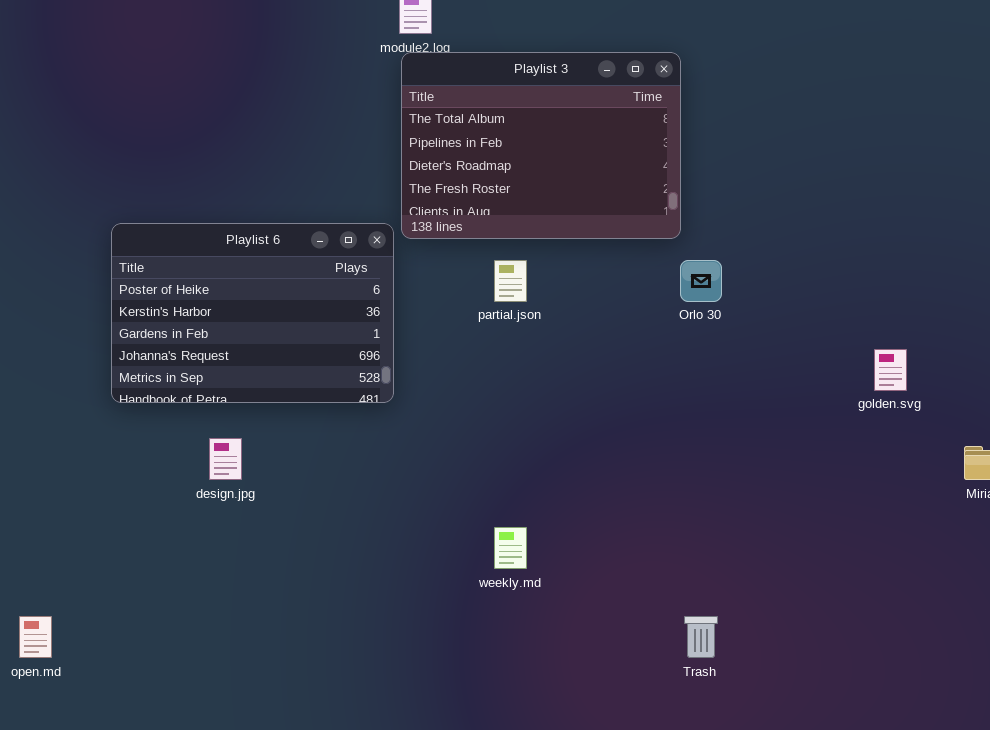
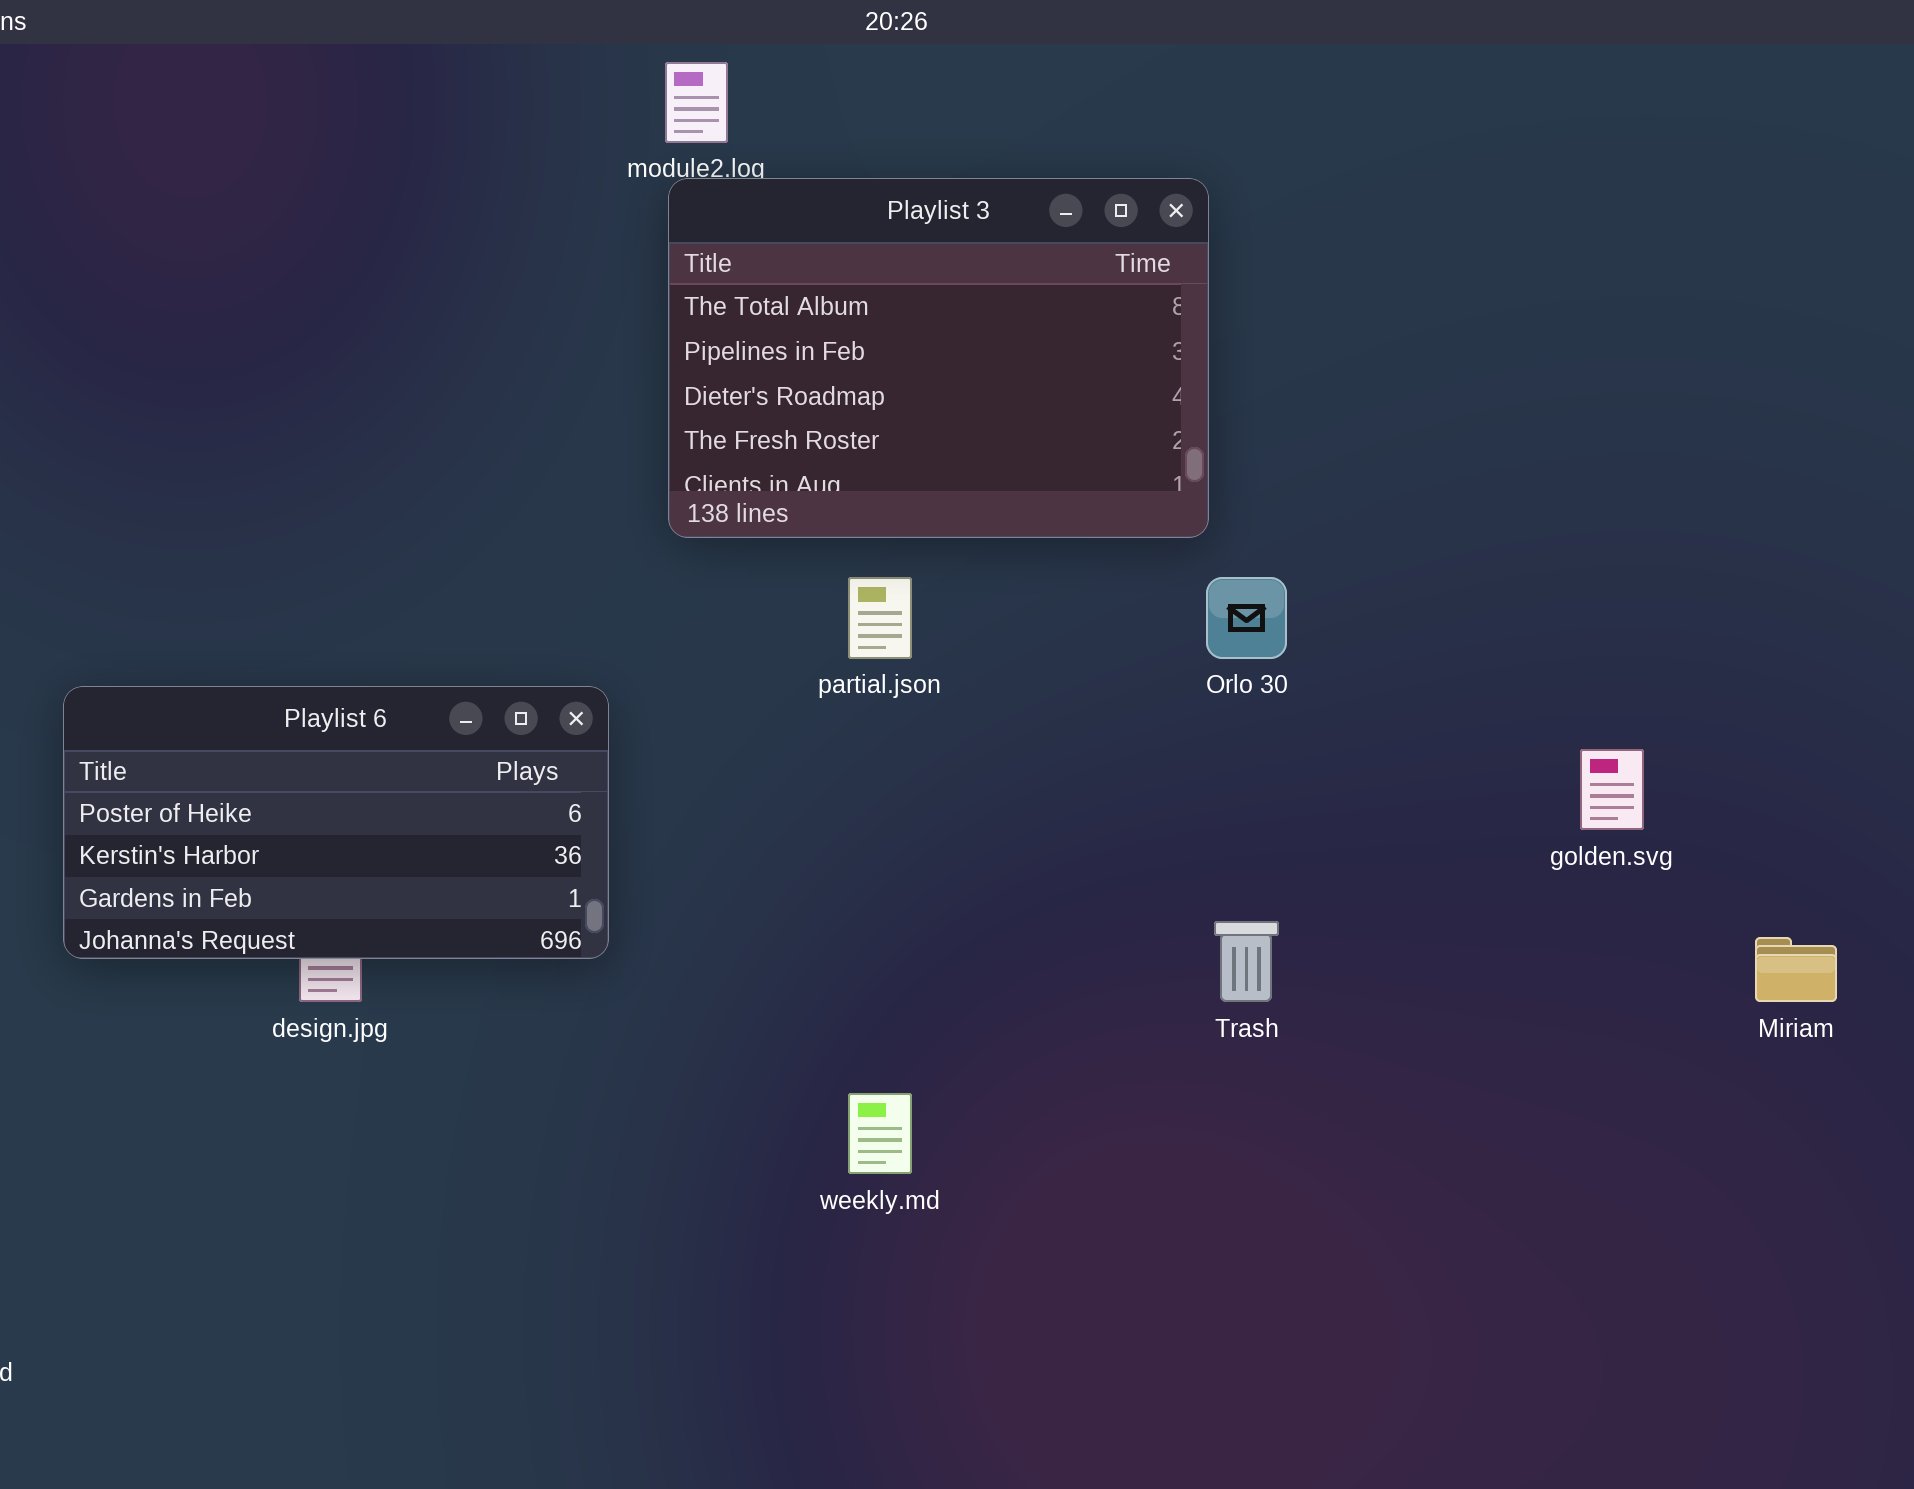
Playlist 6: [111,223,394,403] -> [63,686,609,959], moved, resized
Trash: [684,616,718,658] -> [1214,921,1279,1002], moved

